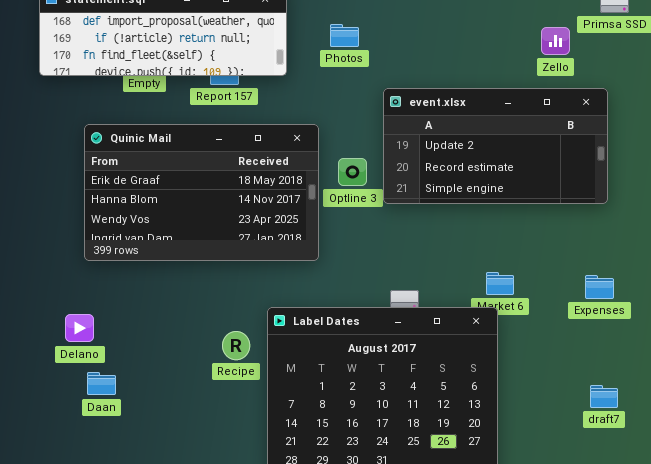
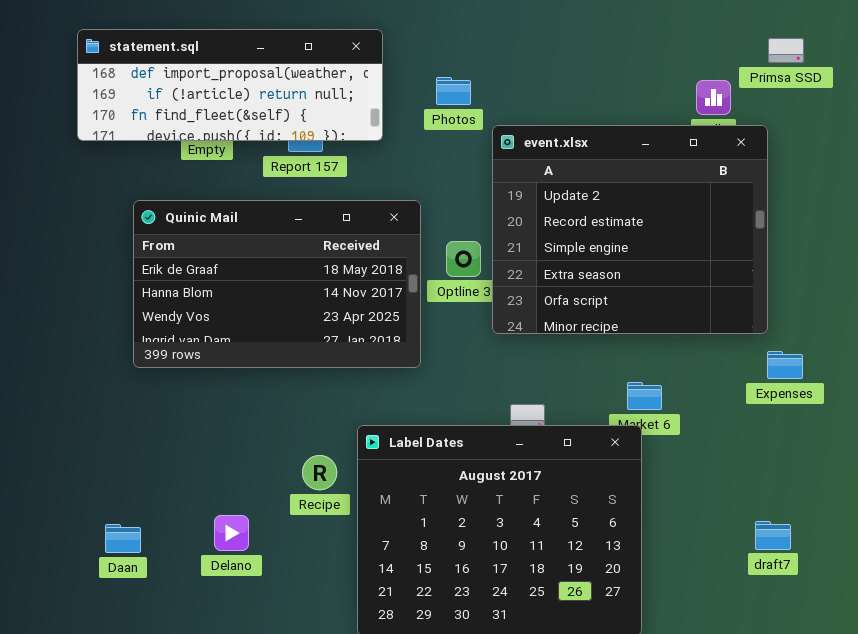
event.xlsx: [383,88,608,204] -> [492,125,768,334], moved, resized
Expenses: [585,275,614,299] -> [767,351,803,379], moved
Delano: [65,314,94,342] -> [214,515,249,551], moved
Daan: [87,372,116,395] -> [105,524,141,553], moved

